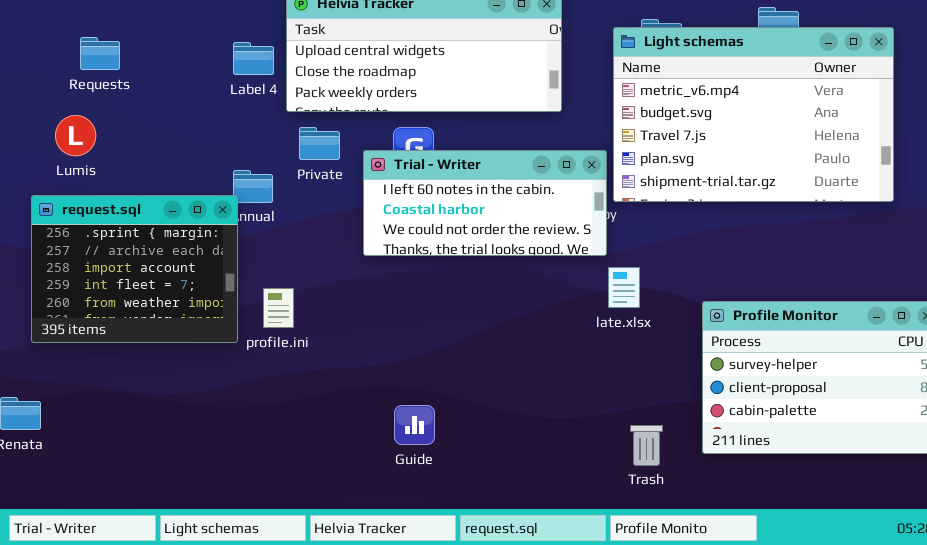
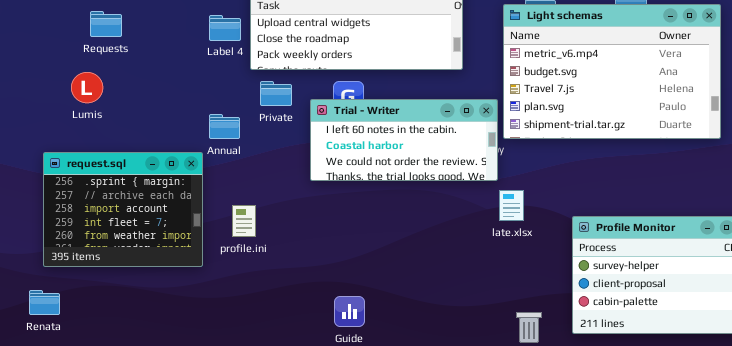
request.sql: [31,195,238,343] -> [43,152,203,267], moved

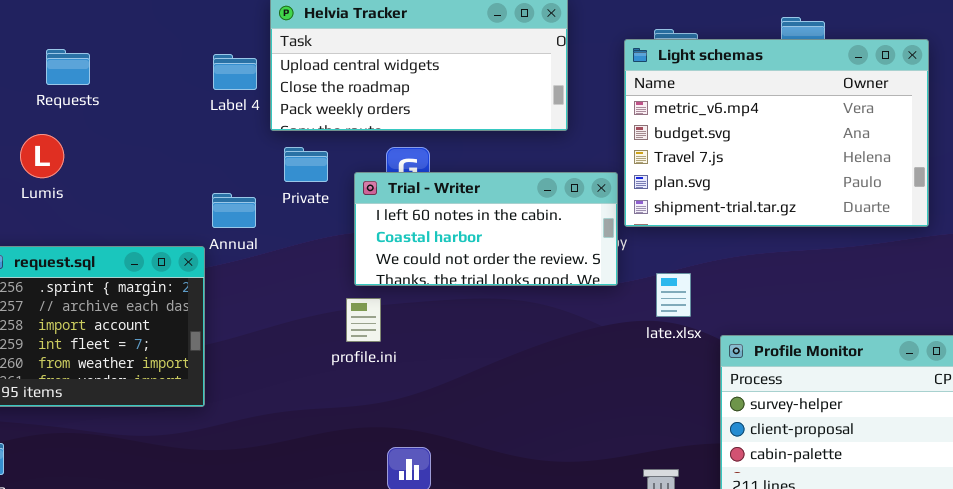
late.xlsx: [499,190,524,221] -> [656,273,691,317], moved
profile.ini: [232,205,256,237] -> [346,298,381,342], moved

